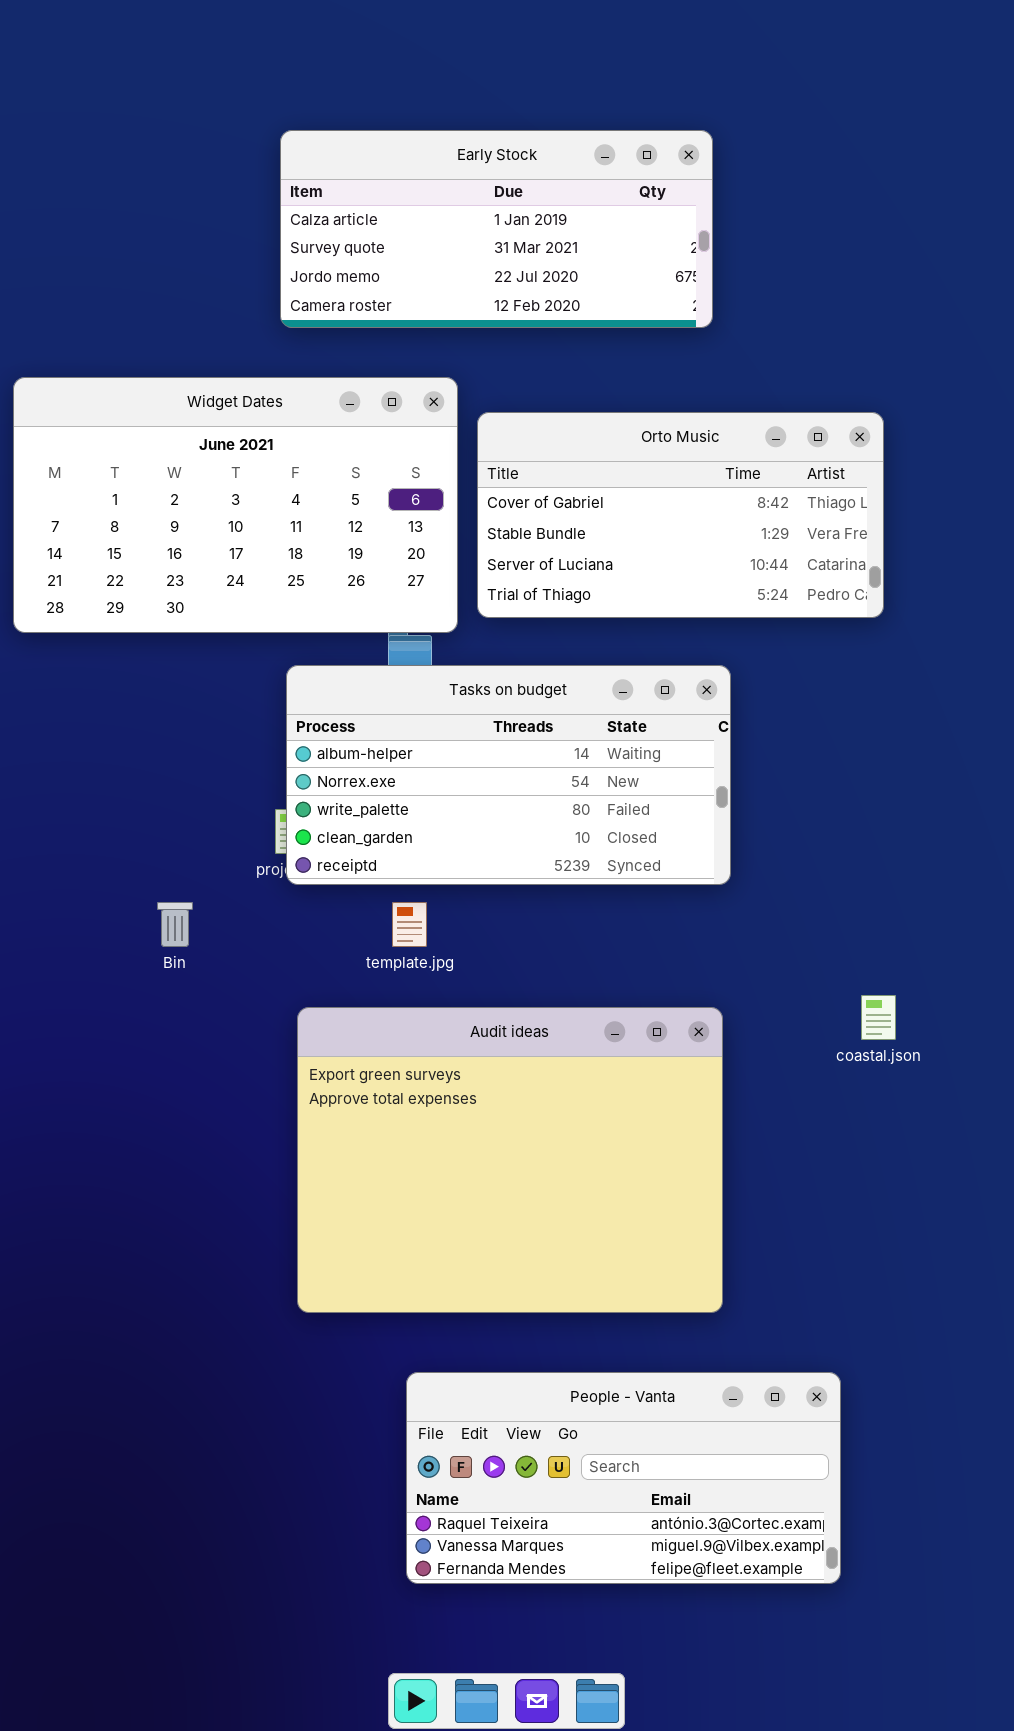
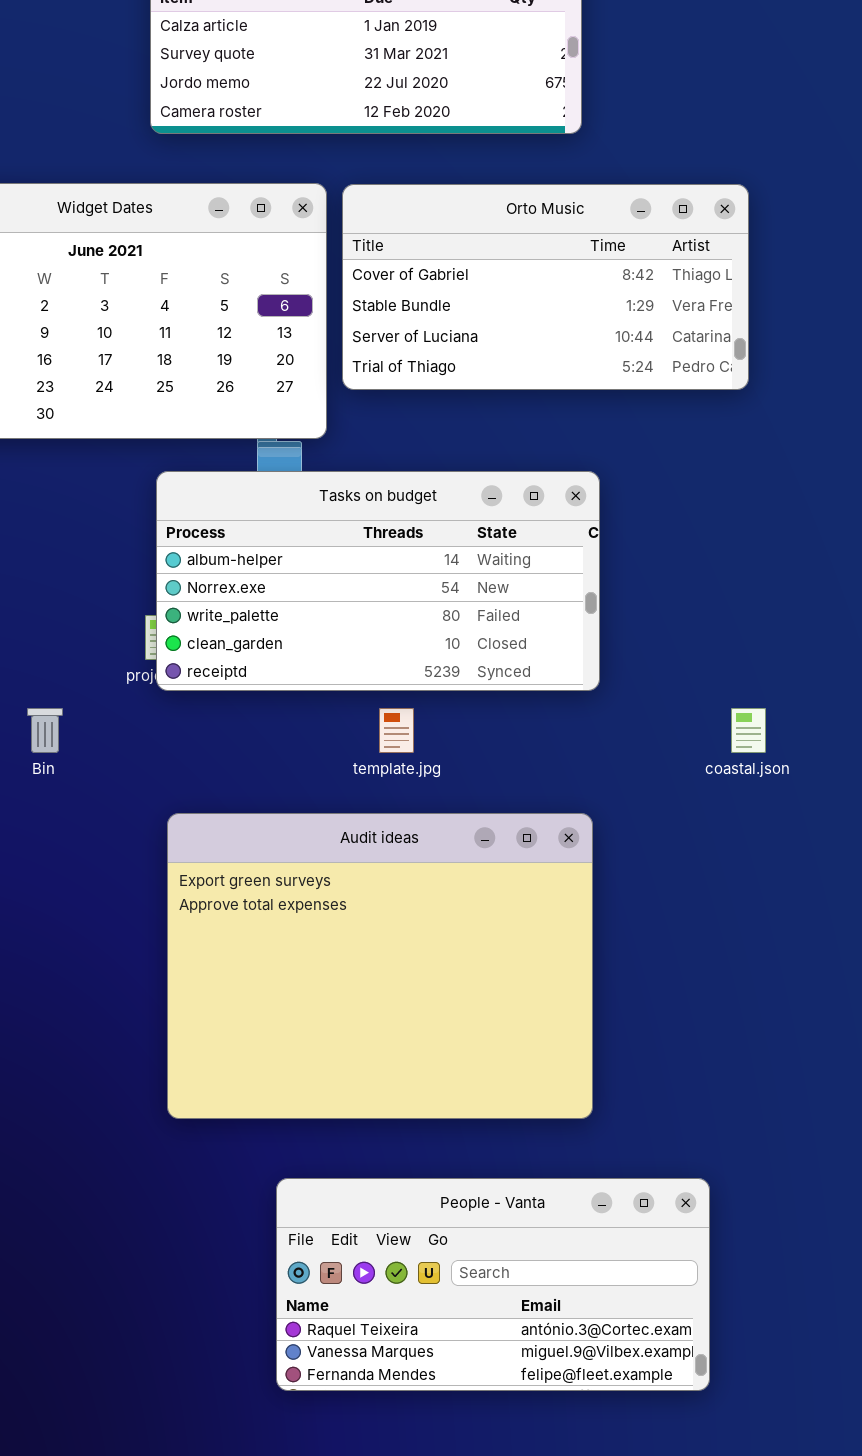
Orto Music: [477,412,884,618] -> [342,184,749,390], moved
template.jpg: [392,902,427,947] -> [379,708,414,753], moved
coastal.json: [861,995,896,1040] -> [731,708,766,753], moved

